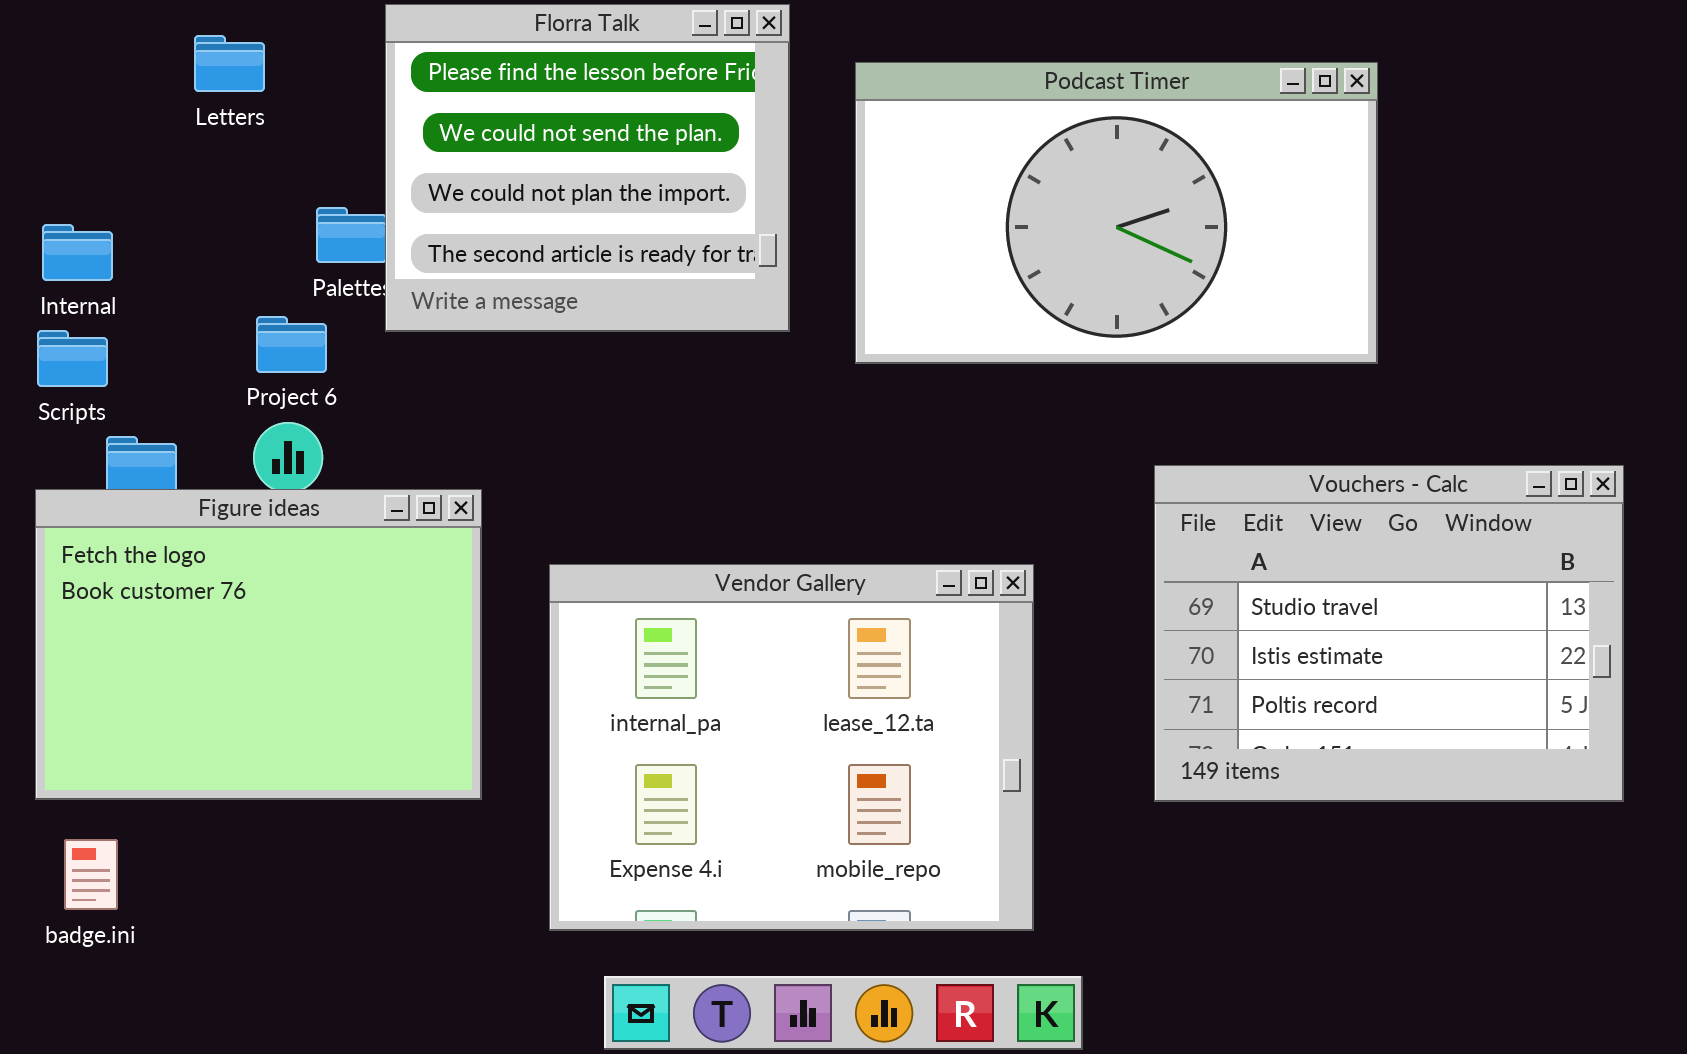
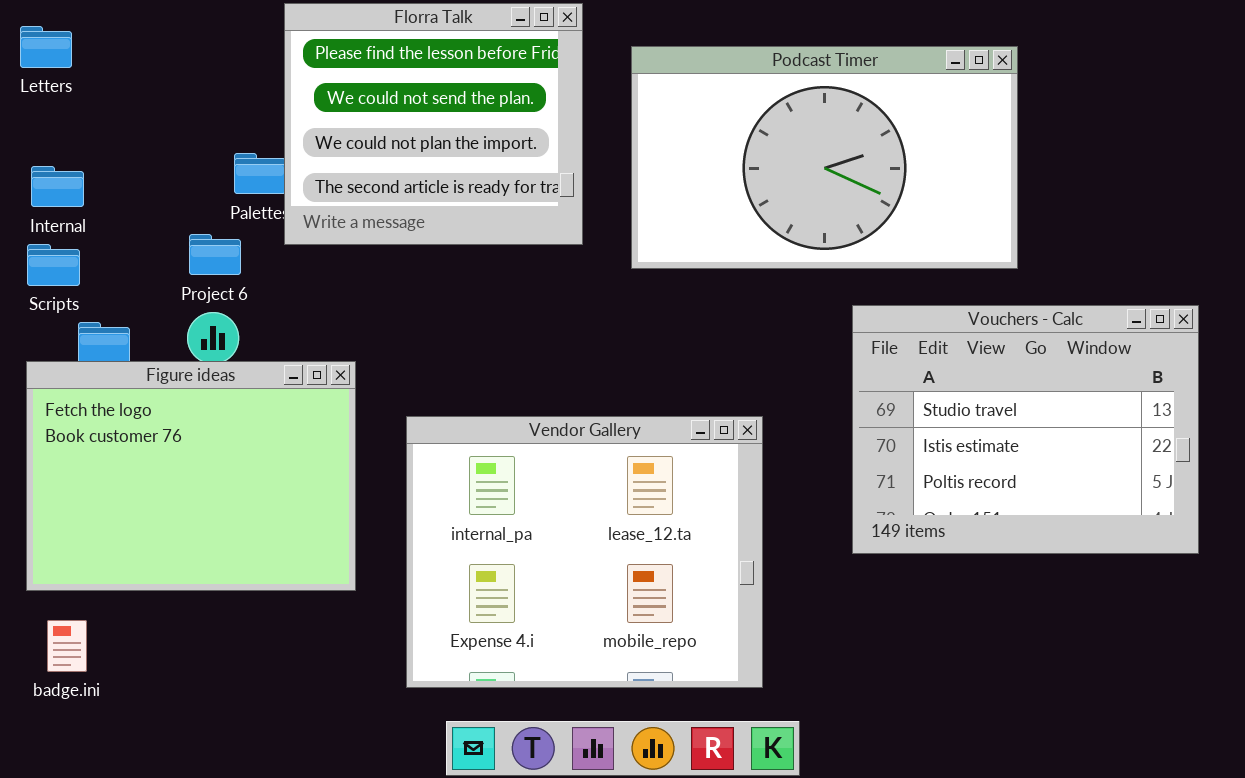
Letters: [194,35,265,92] -> [20,26,72,68], moved
Vouchers - Calc: [1154,465,1624,802] -> [852,305,1199,554], moved

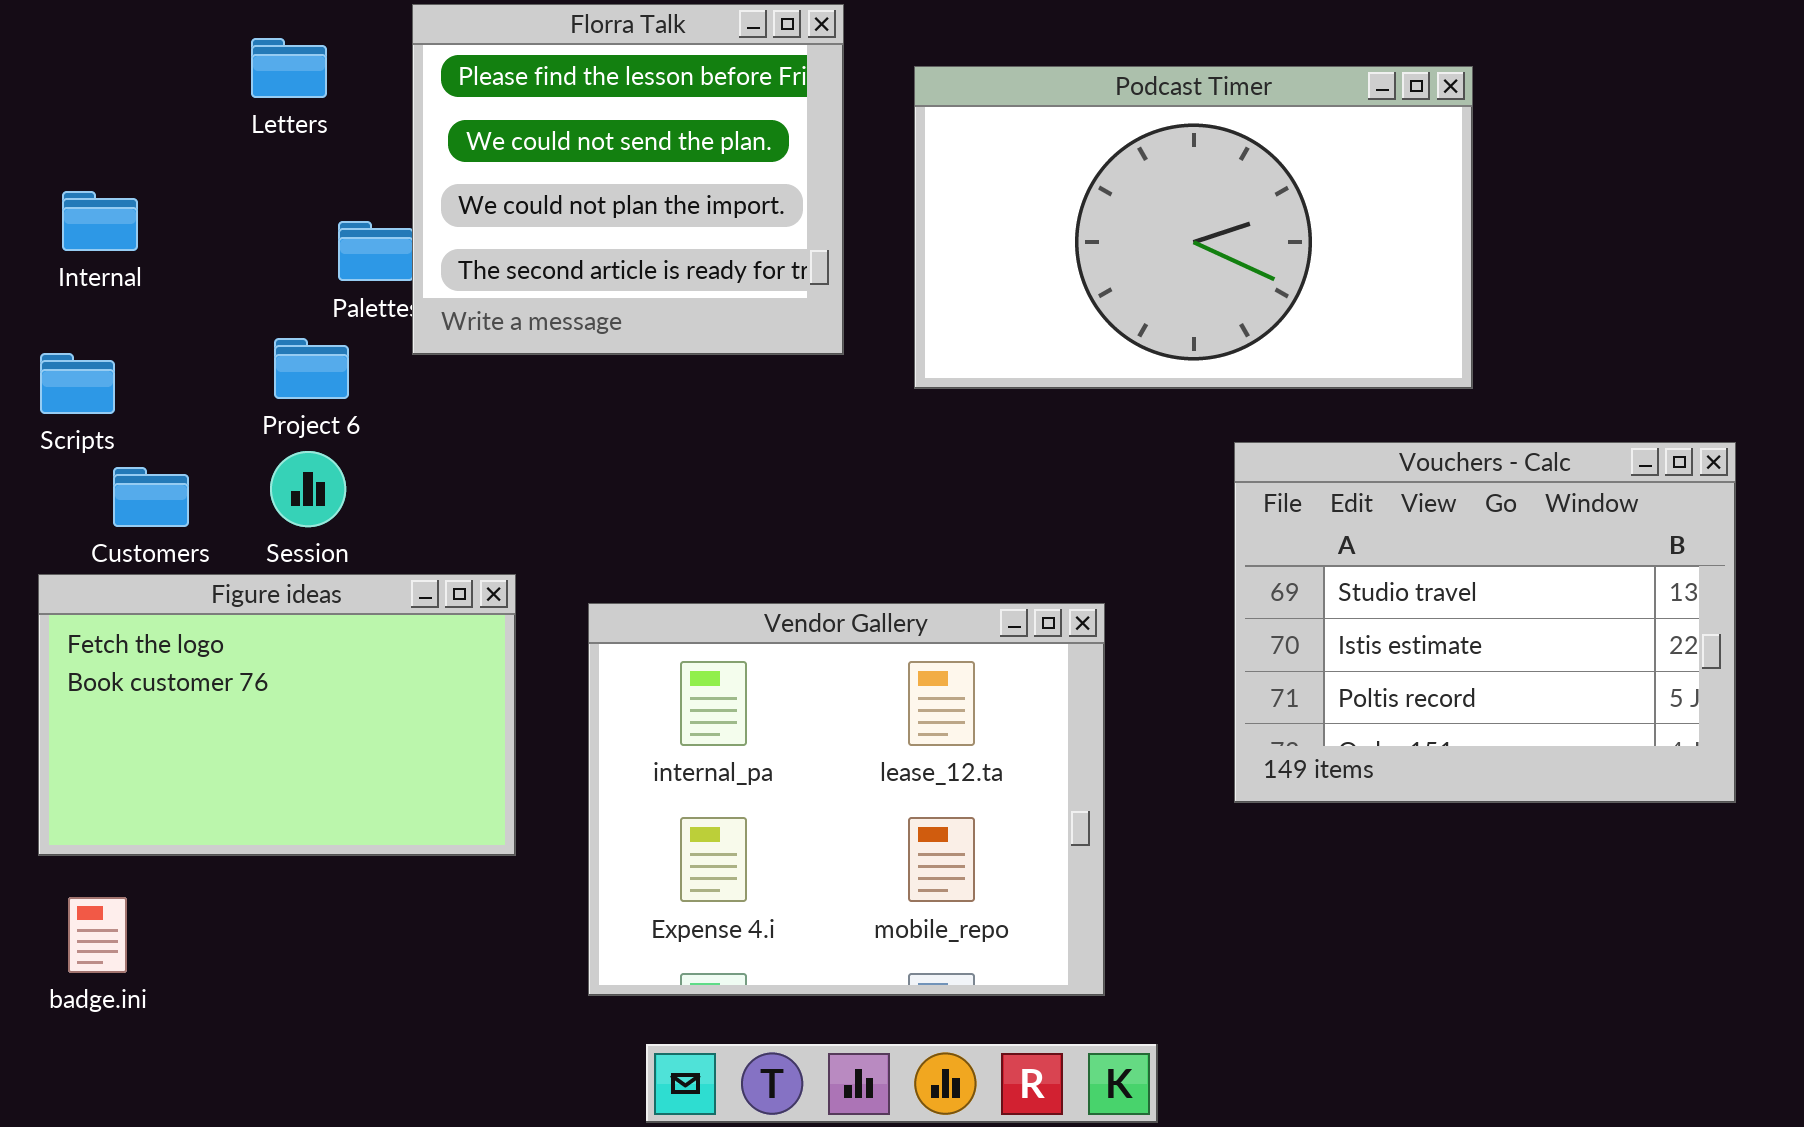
Letters: [20,26,72,68] -> [251,38,327,98], moved
Internal: [31,166,84,207] -> [62,191,138,251], moved
Figure ideas: [26,361,356,591] -> [38,574,516,856], resized

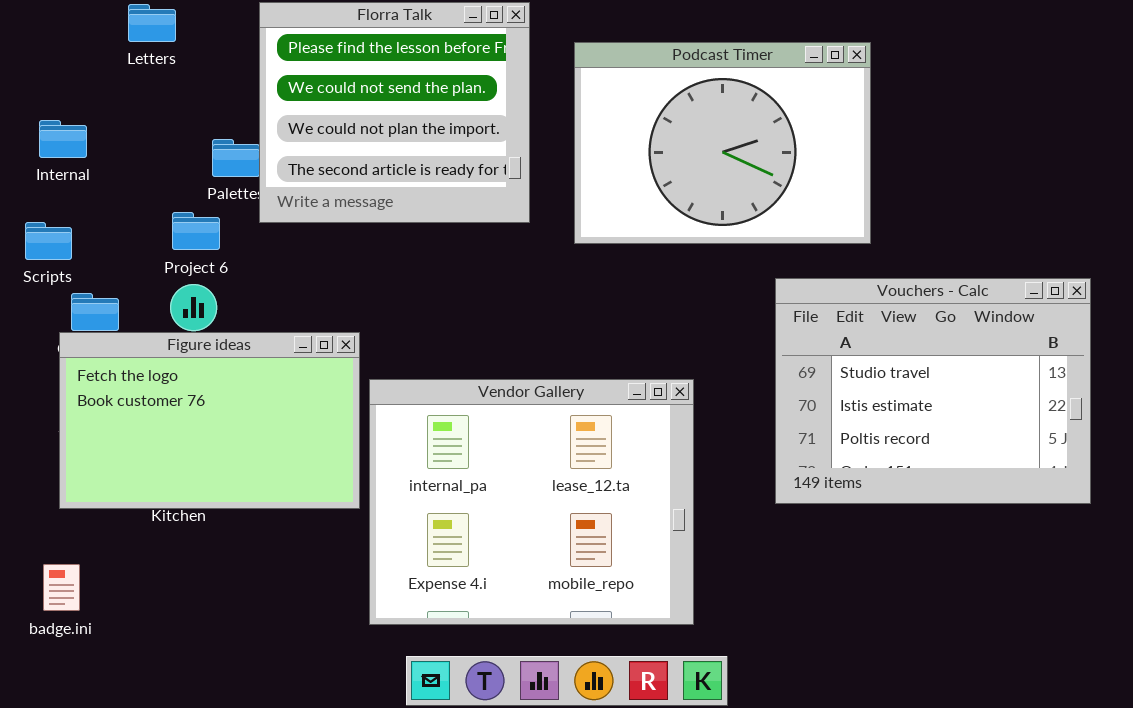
Letters: [251,38,327,98] -> [128,4,176,42], moved
Podcast Timer: [914,66,1473,389] -> [574,42,871,244], resized
Figure ideas: [38,574,516,856] -> [59,332,360,509], moved

